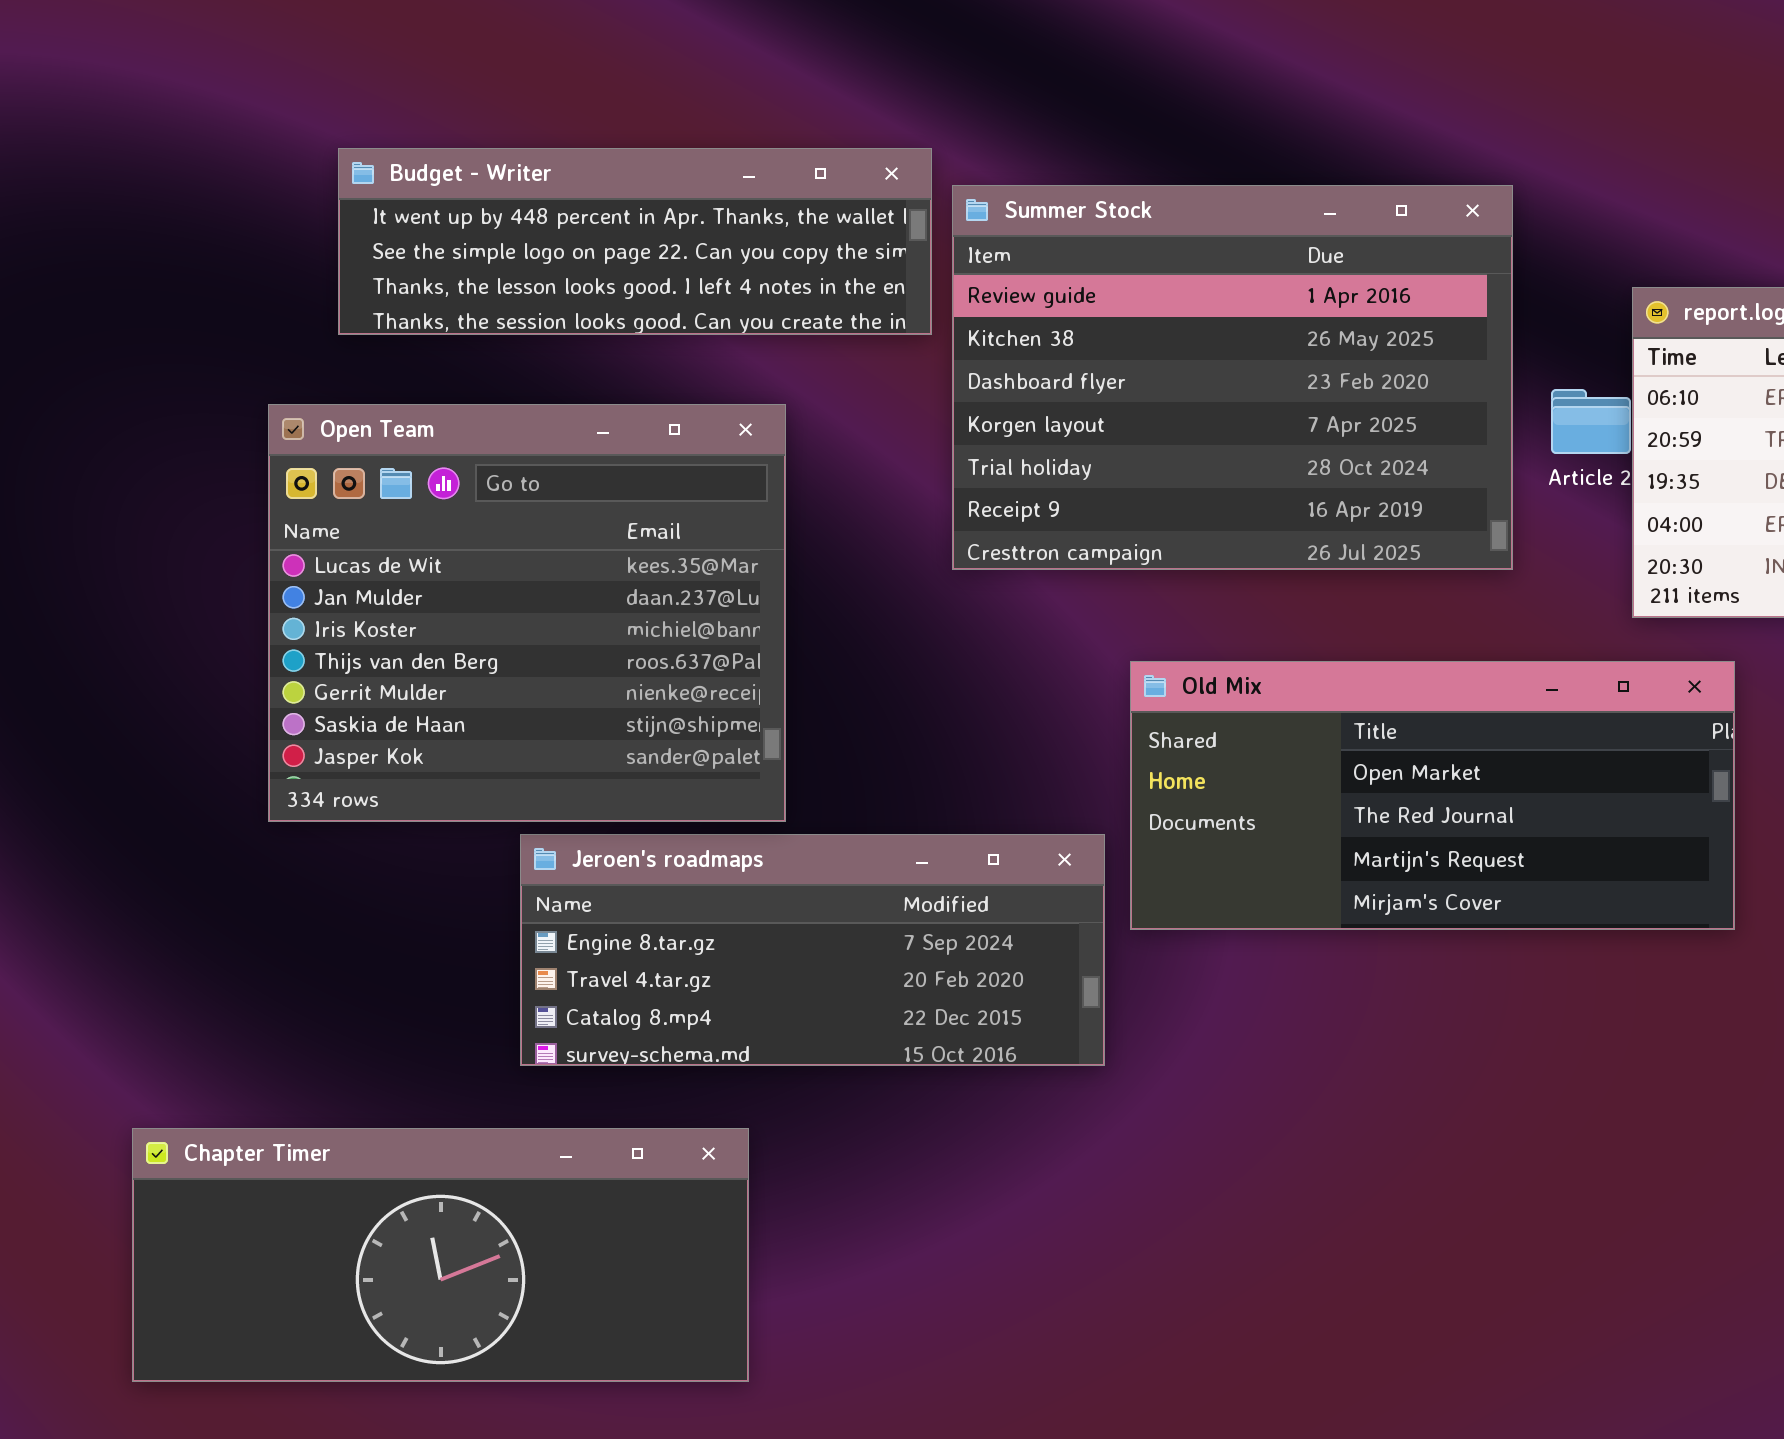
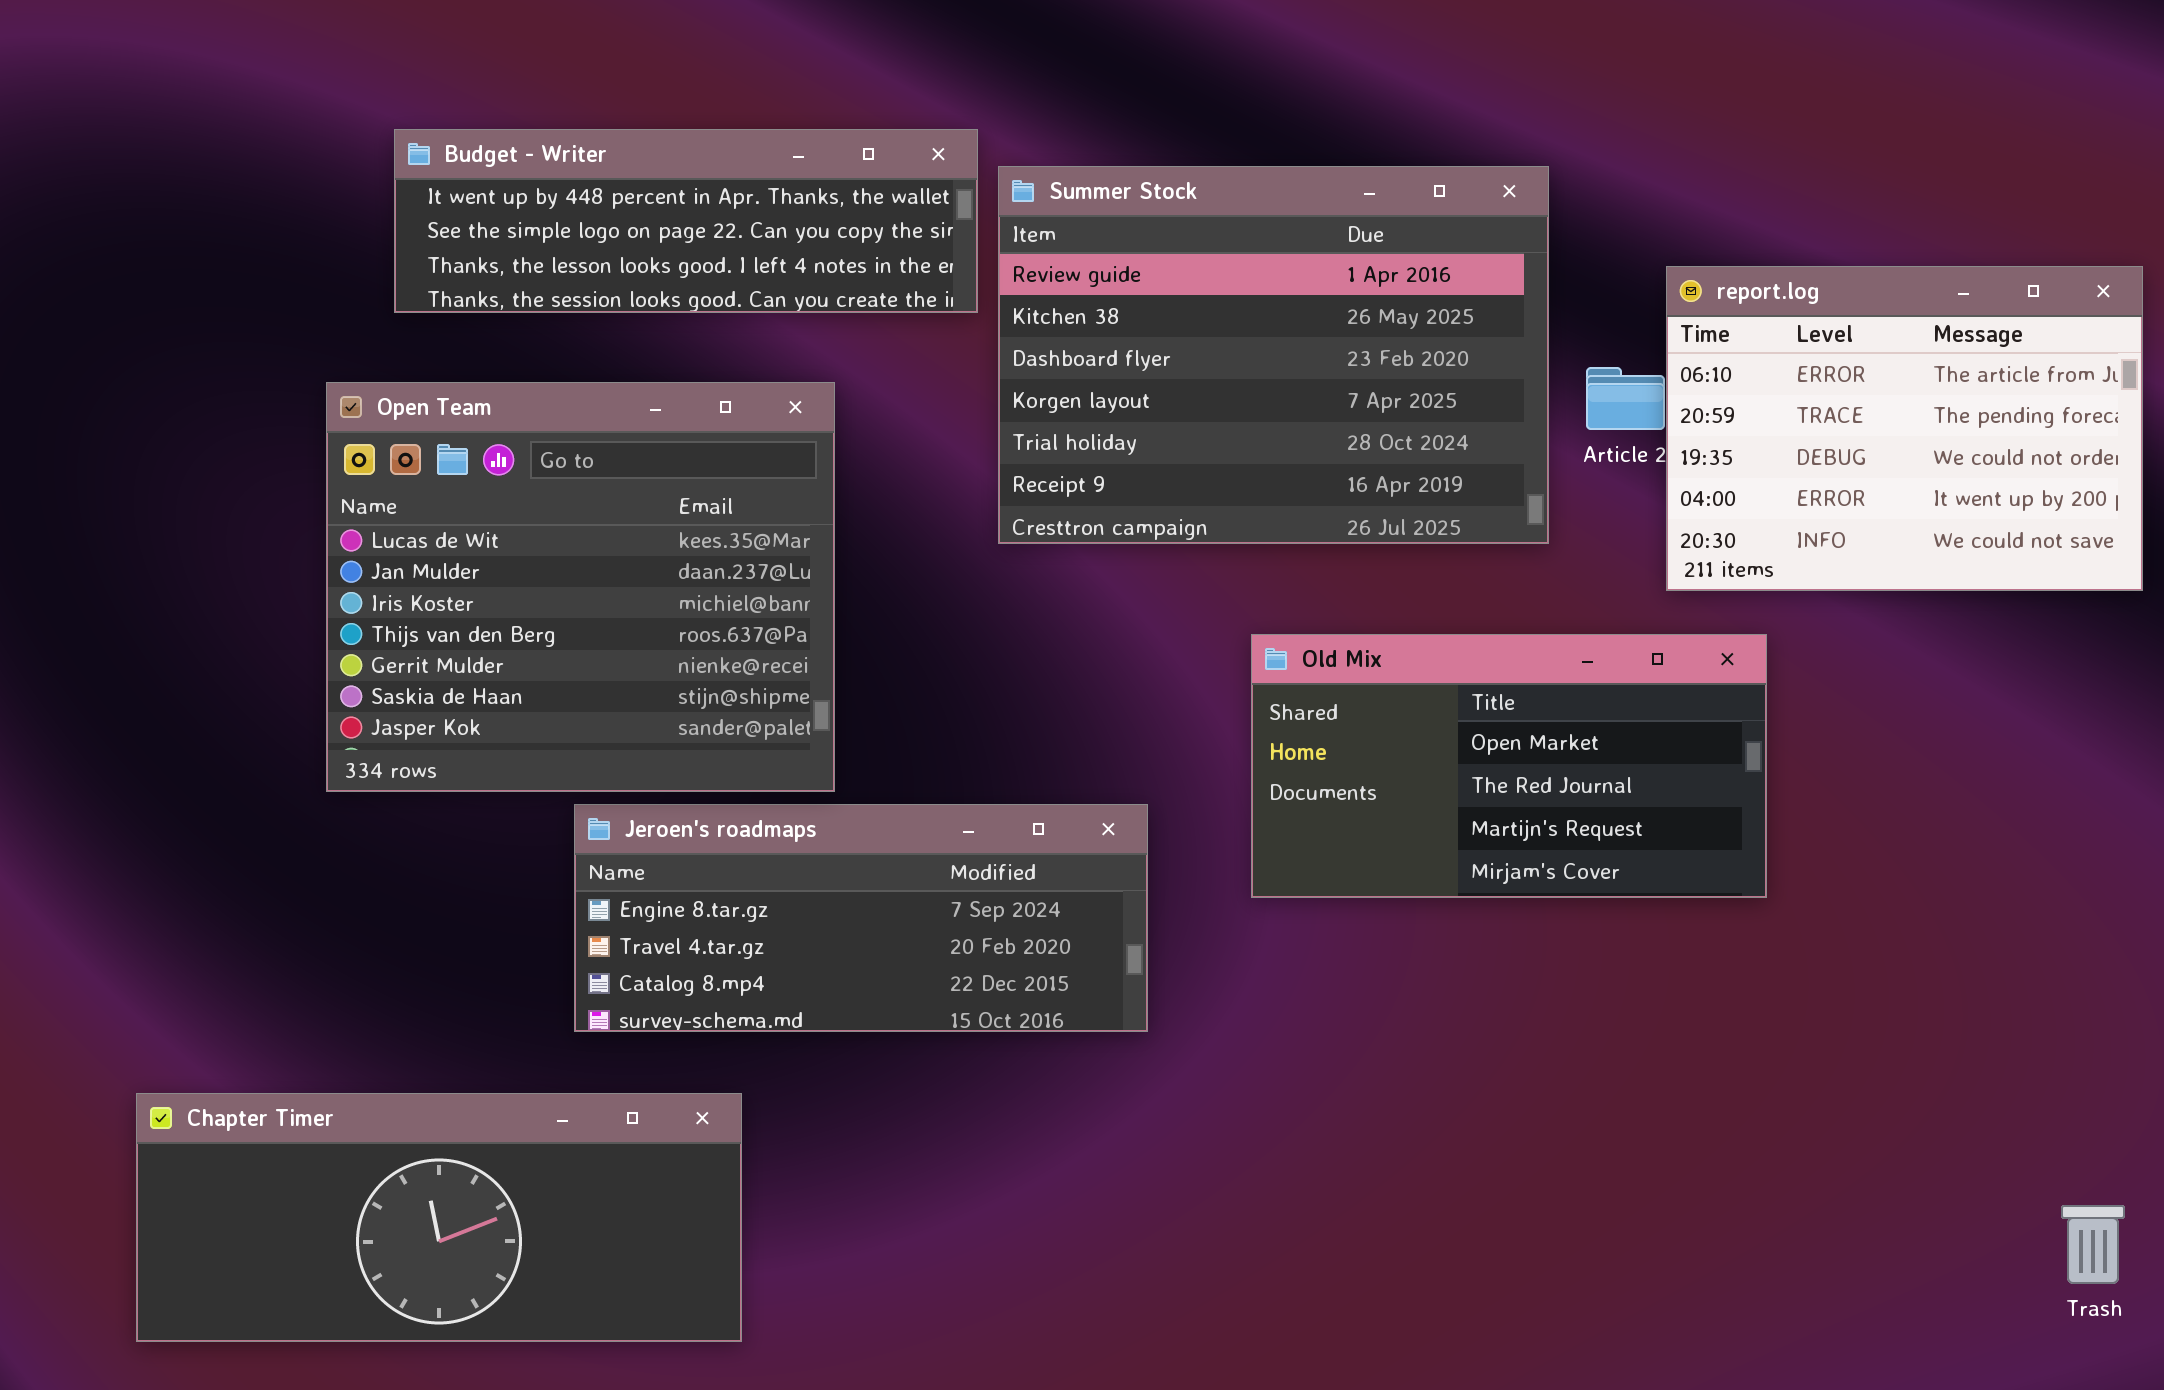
Old Mix: [1130,661,1735,930] -> [1251,634,1767,898], resized
Chapter Timer: [132,1128,749,1382] -> [136,1093,742,1342], moved

